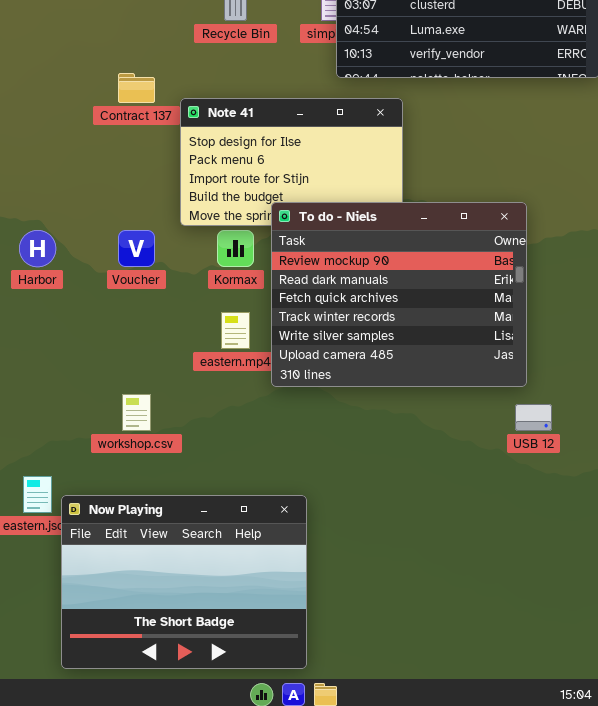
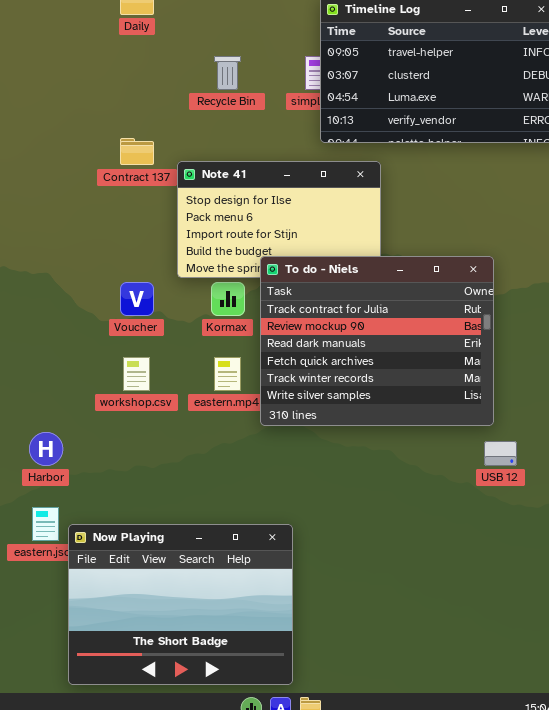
To do - Niels: [271,202,527,387] -> [260,256,494,426], scrolled up 1 row
Harbor: [19,230,56,267] -> [29,432,63,466], moved
workshop.csv: [122,394,151,431] -> [123,357,150,391], moved

